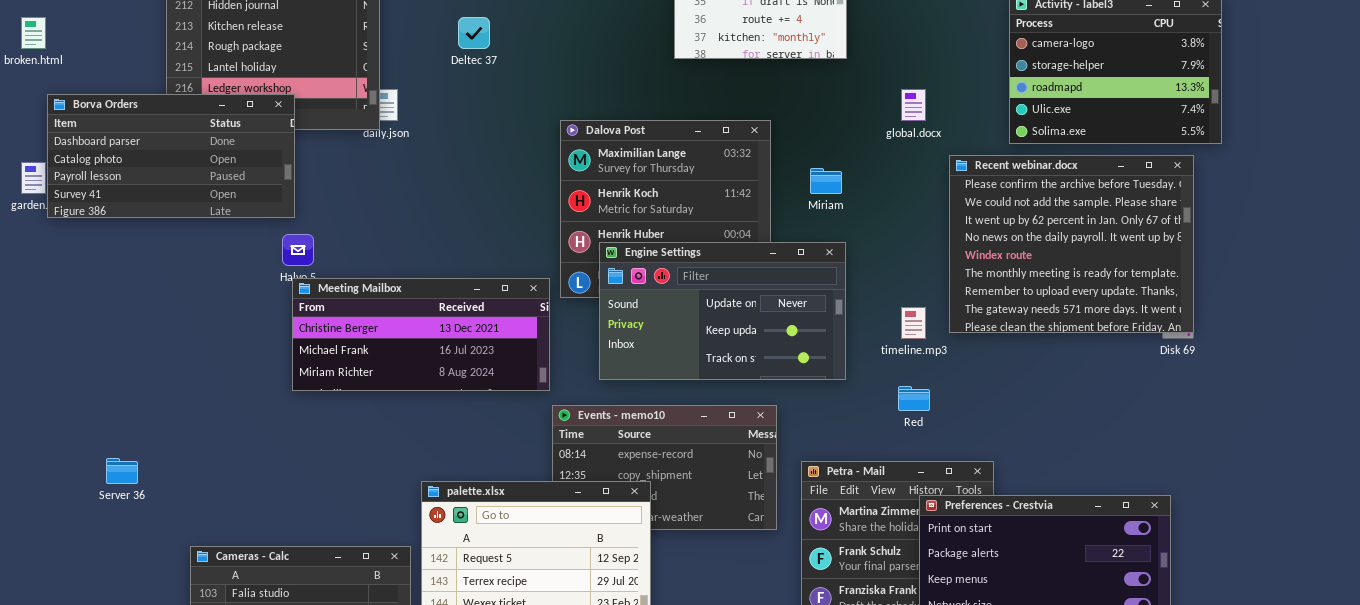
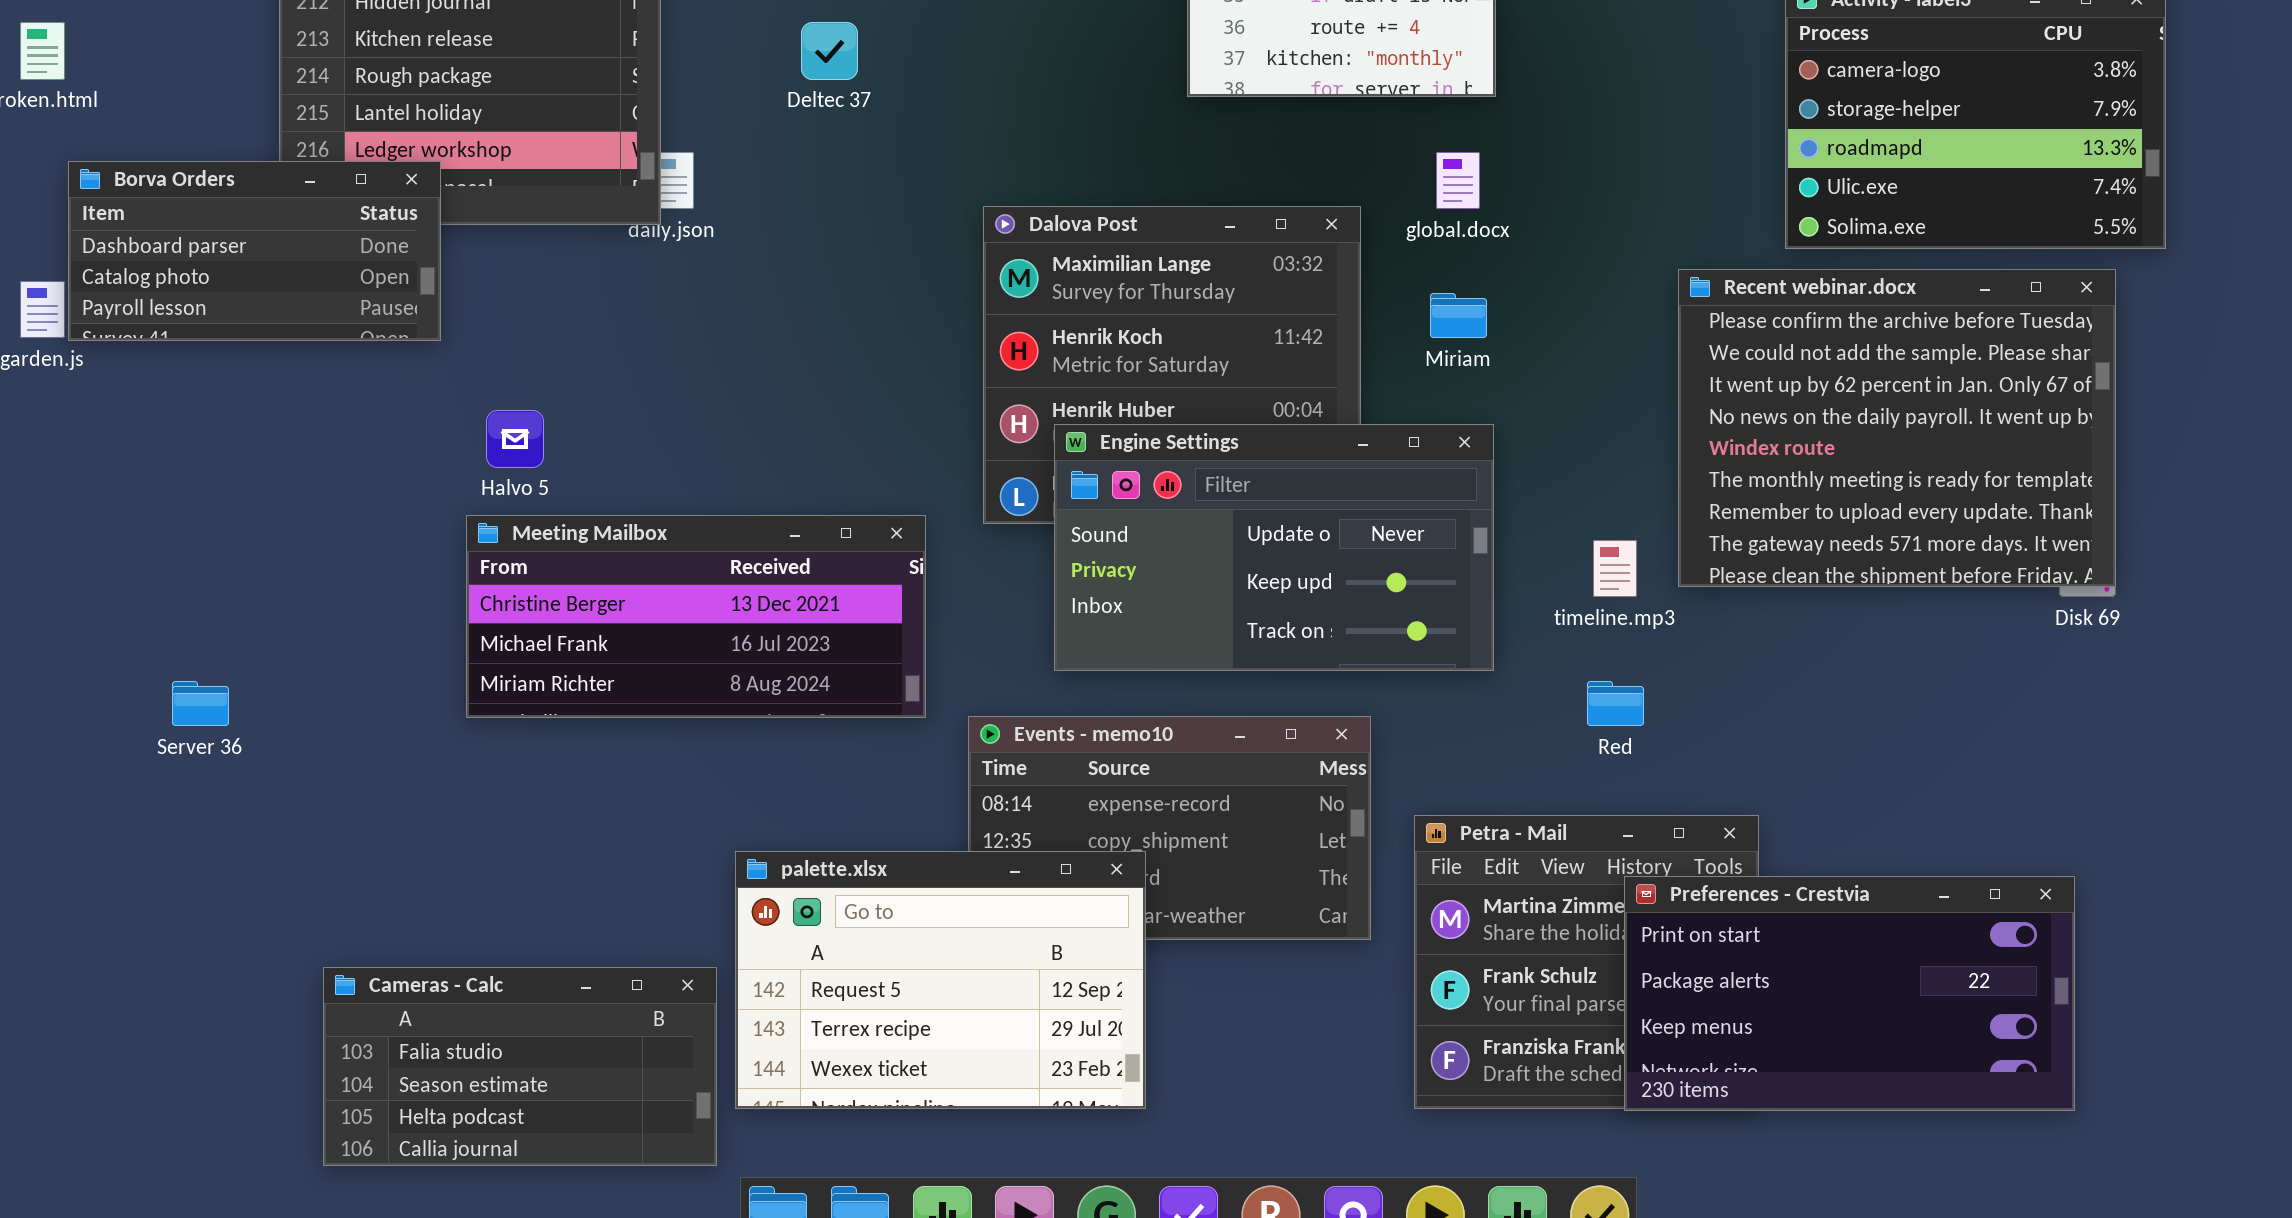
global.docx: [901,89,926,121] -> [1436,152,1480,209], moved
Borva Orders: [47,94,295,218] -> [68,161,441,341], resized
Meeting Mailbox: [292,278,550,391] -> [466,515,926,718], moved
Server 36: [106,458,138,484] -> [172,681,229,726], moved

